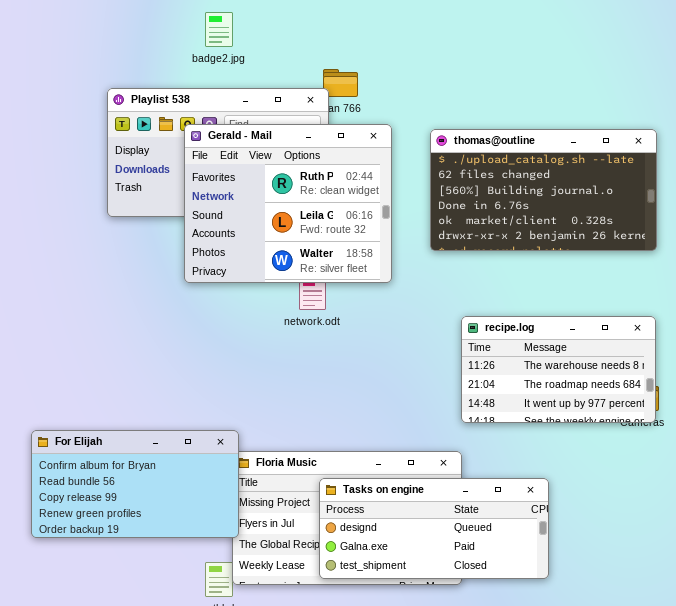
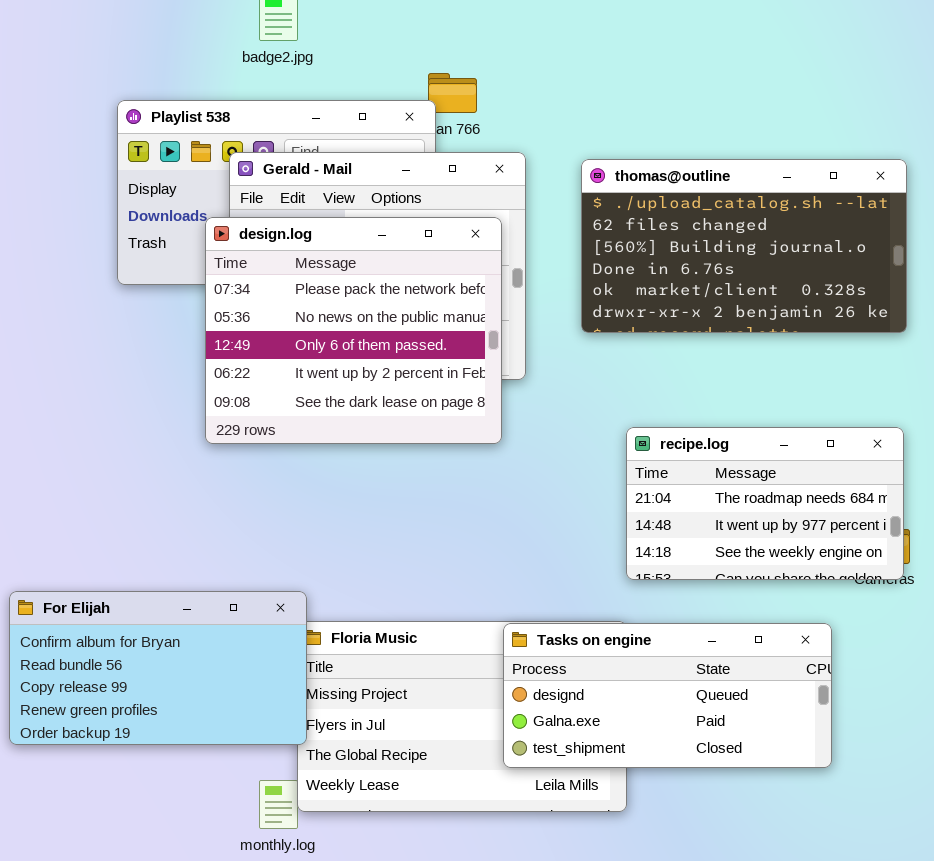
design.log: none -> [205,217,502,444], opened
recipe.log: [461,316,656,423] -> [626,427,904,580], scrolled down 1 row
Tasks on engine: [319,478,549,579] -> [503,623,832,768], moved

